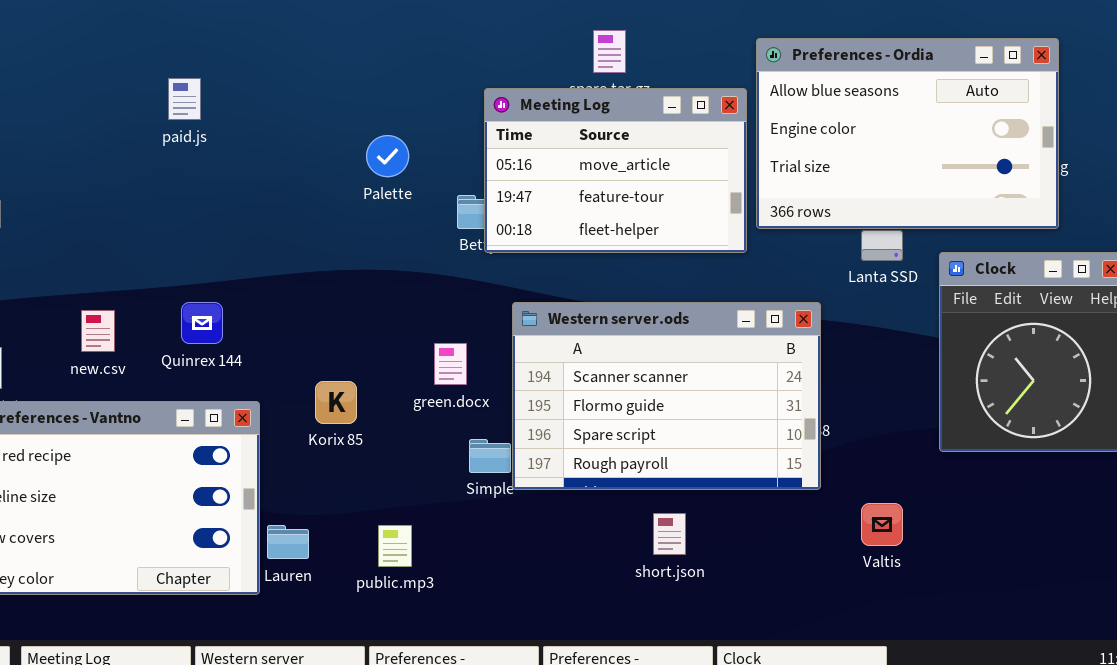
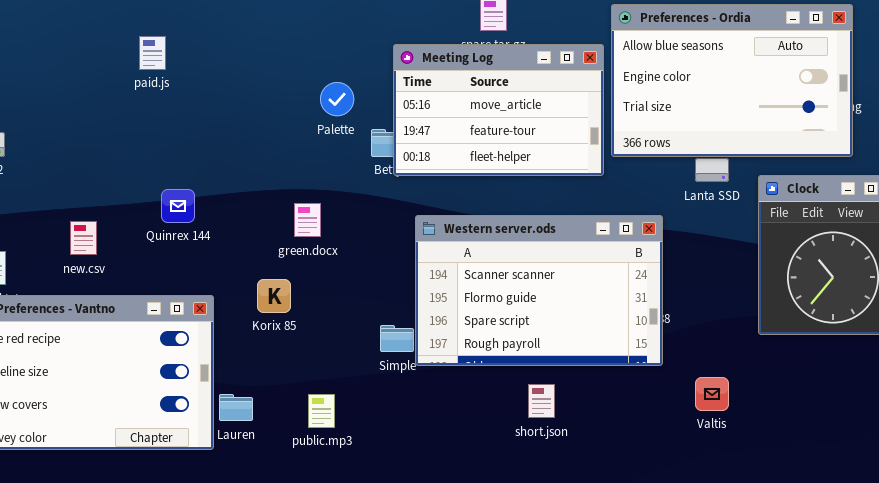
Palette: [366,135,409,177] -> [320,82,354,116], moved
Quinrex 144: [181,302,223,344] -> [161,189,195,223], moved
green.docx: [434,343,467,385] -> [294,203,321,237], moved

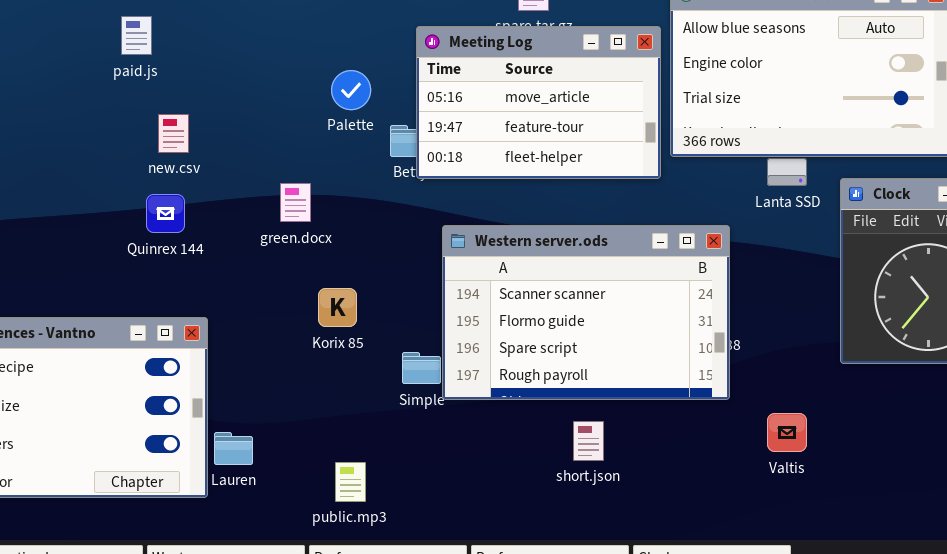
green.docx: [294,203,321,237] -> [280,183,311,222], moved
new.csv: [70,221,97,255] -> [158,114,189,153], moved
Korix 85: [257,279,291,313] -> [318,288,357,327], moved
public.mp3: [308,394,335,428] -> [335,462,366,502], moved

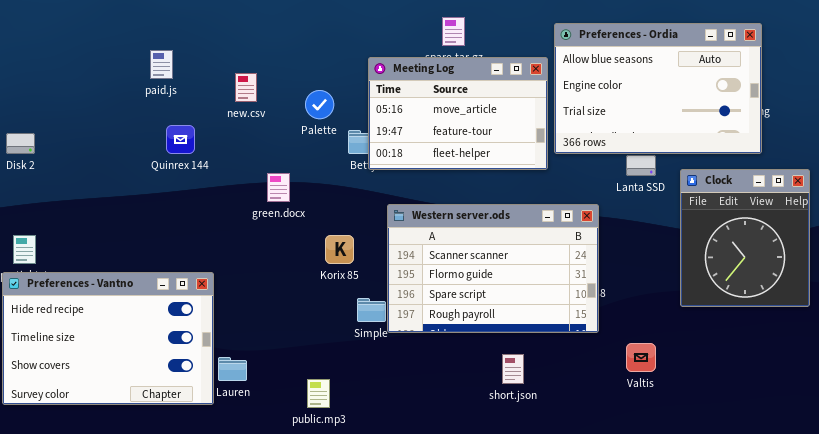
new.csv: [158,114,189,153] -> [235,73,257,102], moved
Quinrex 144: [146,194,185,233] -> [166,125,195,154], moved
Korix 85: [318,288,357,327] -> [325,235,354,264], moved
short.json: [573,421,604,461] -> [502,354,524,384], moved

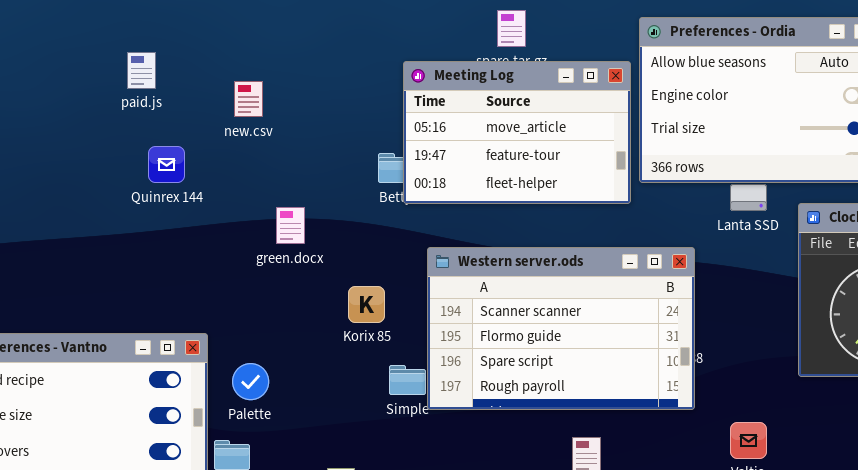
Palette: [305,90,334,119] -> [232,363,269,400], moved

